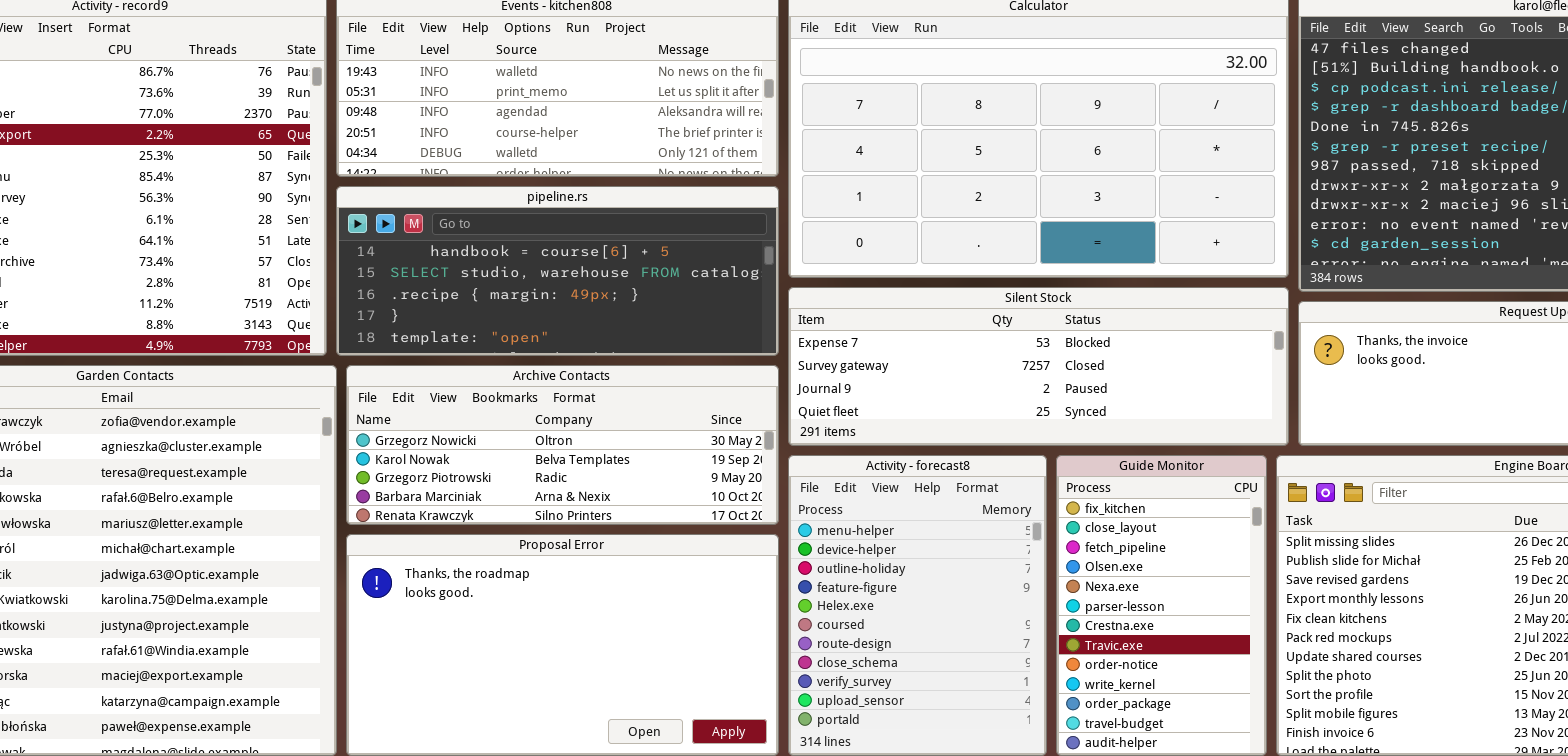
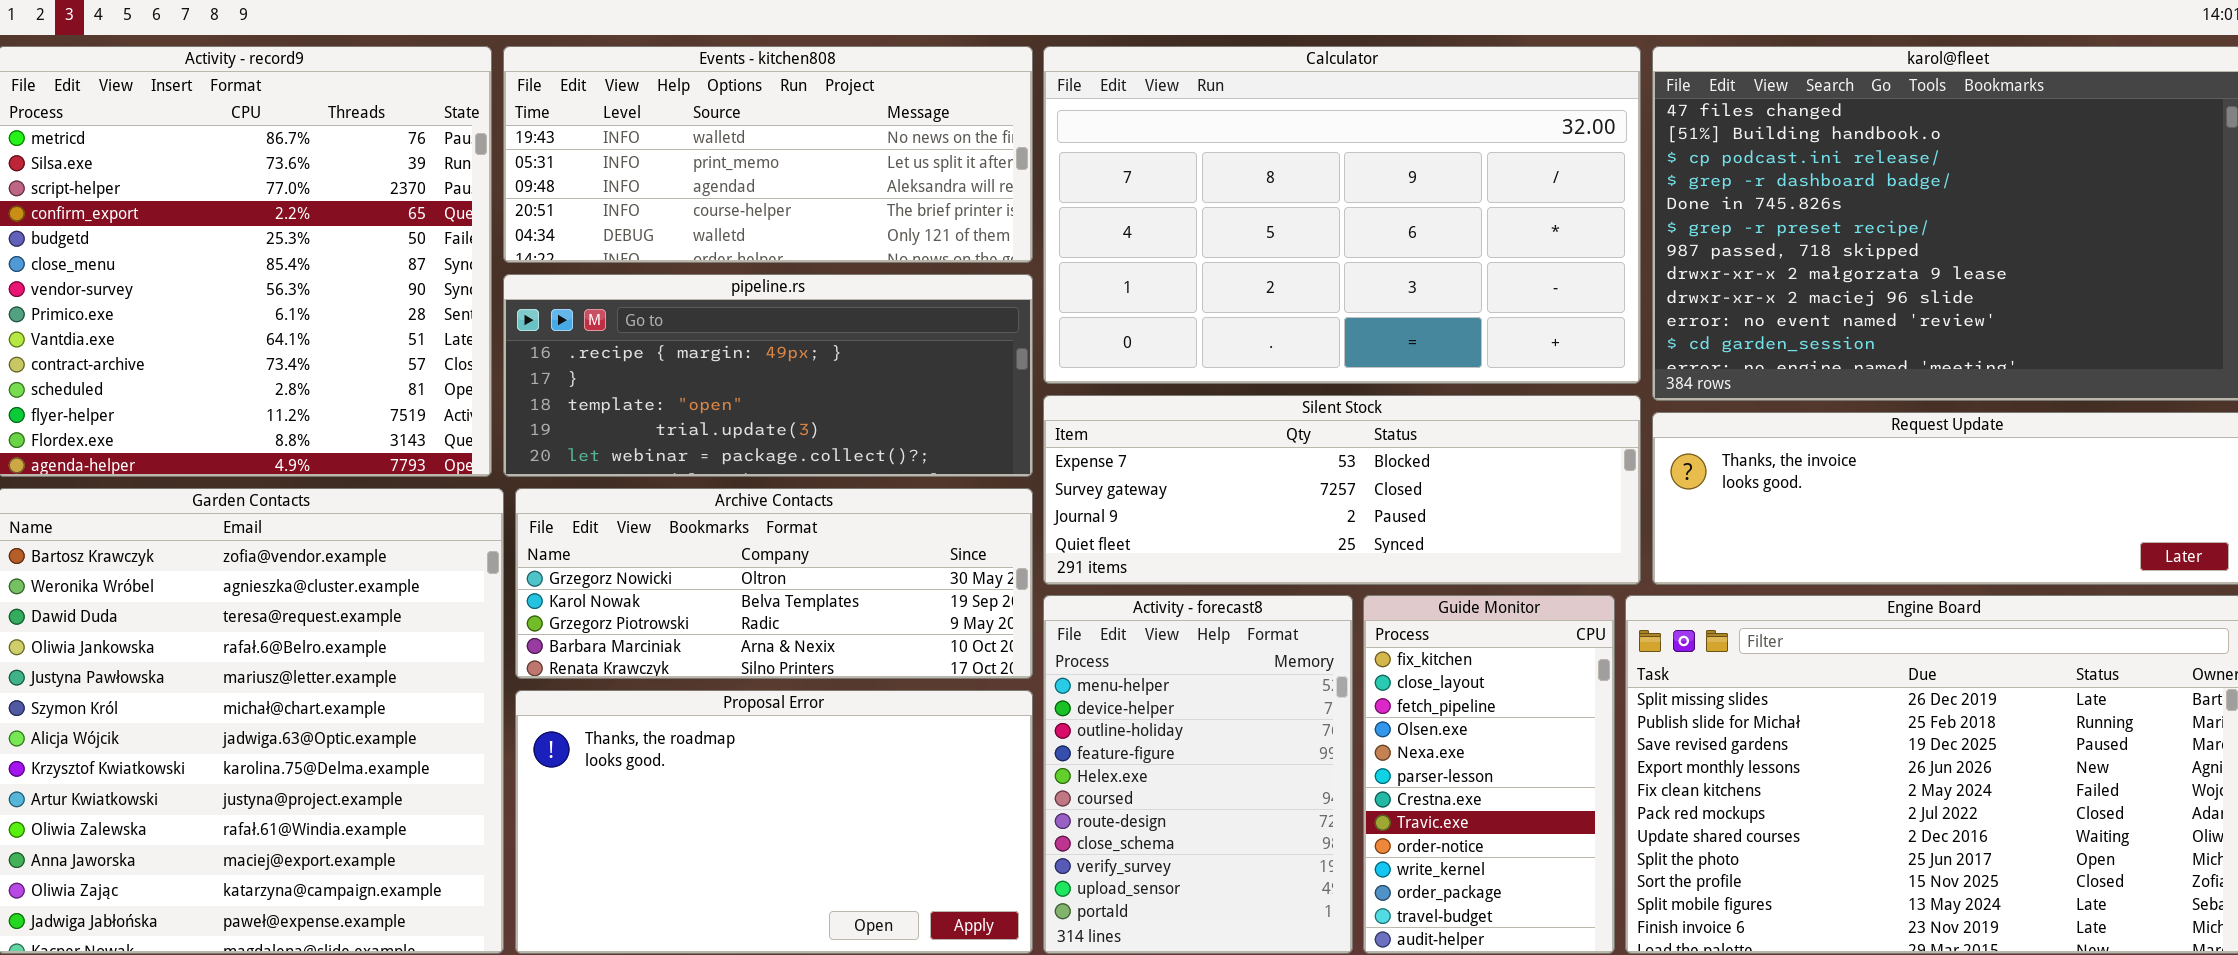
pipeline.rs: [336,186,779,356] -> [503,274,1033,477], scrolled down 2 rows

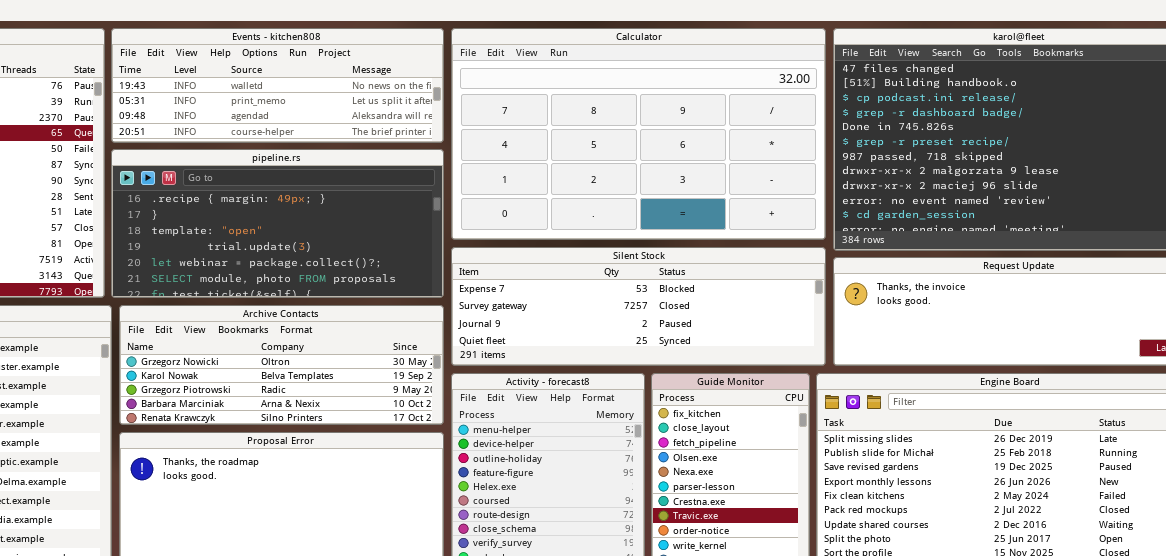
Events - kitchen808: [503,46,1033,263] -> [111,28,444,143], resized
pipeline.rs: [503,274,1033,477] -> [111,149,444,298], resized

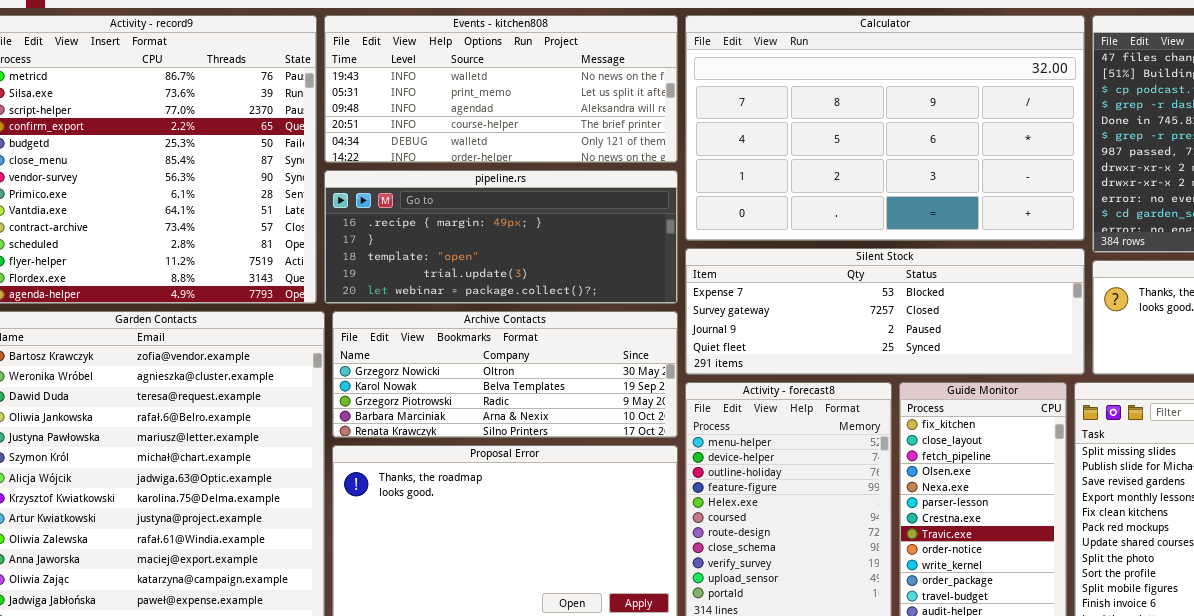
Events - kitchen808: [111,28,444,143] -> [324,15,678,163], resized
pipeline.rs: [111,149,444,298] -> [324,170,678,304], resized

